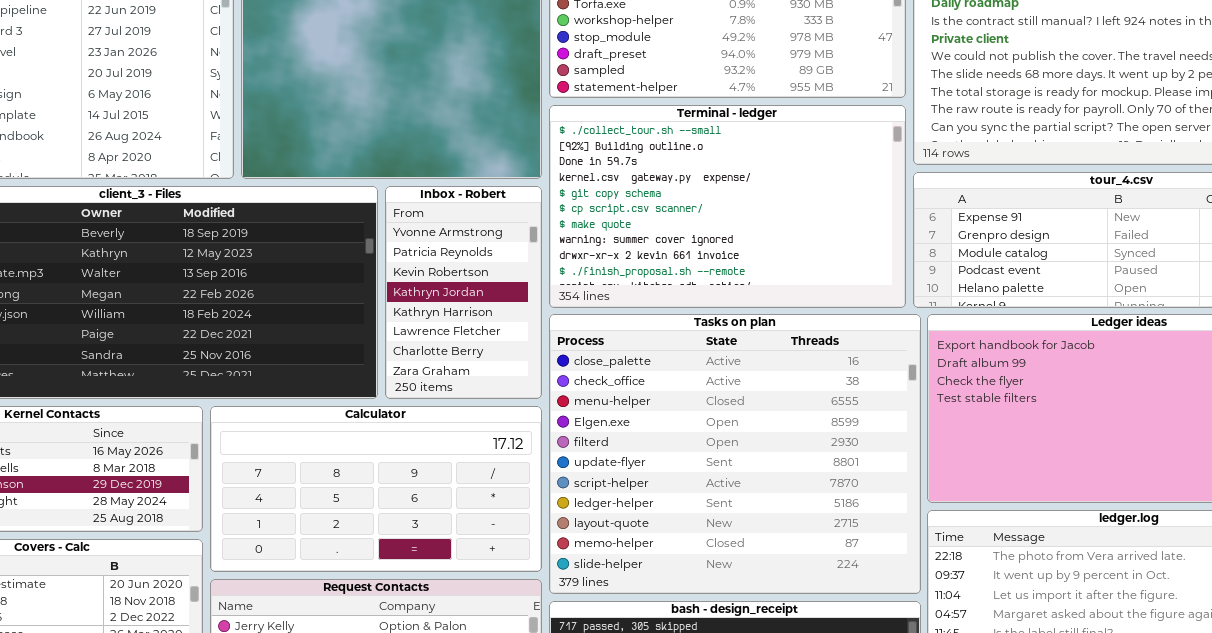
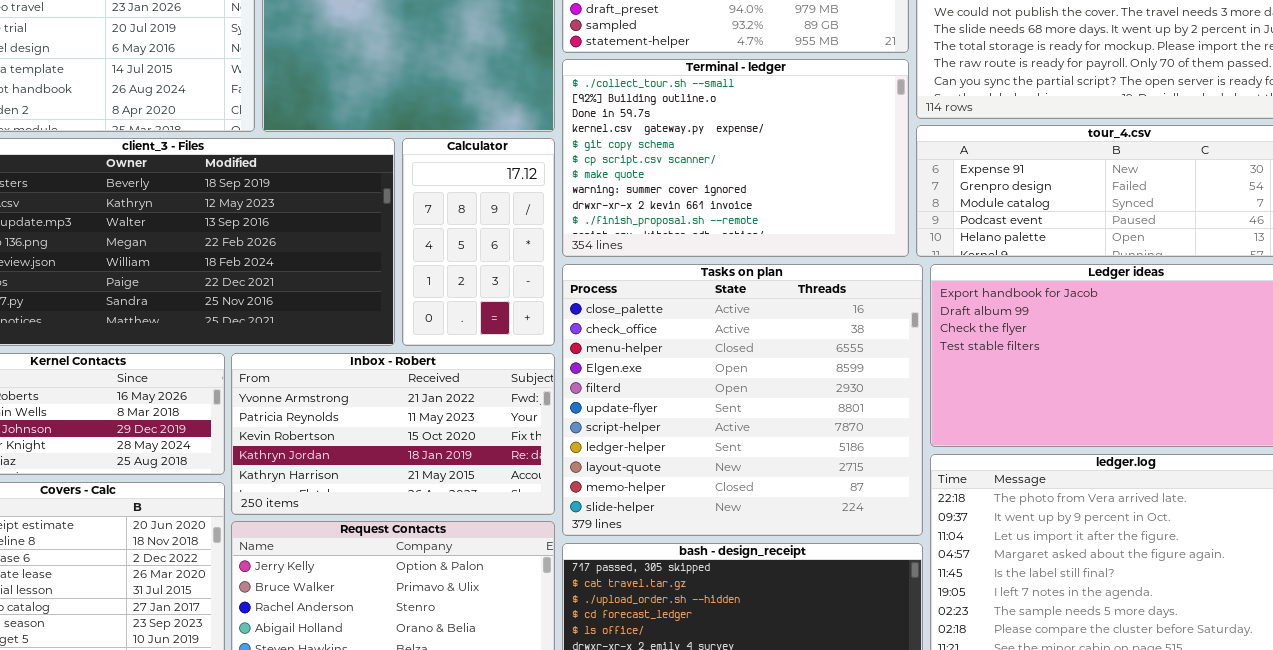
Inbox - Robert: [385,186,542,399] -> [231,353,555,515], moved, resized
Calculator: [210,406,542,572] -> [402,138,555,346], moved, resized

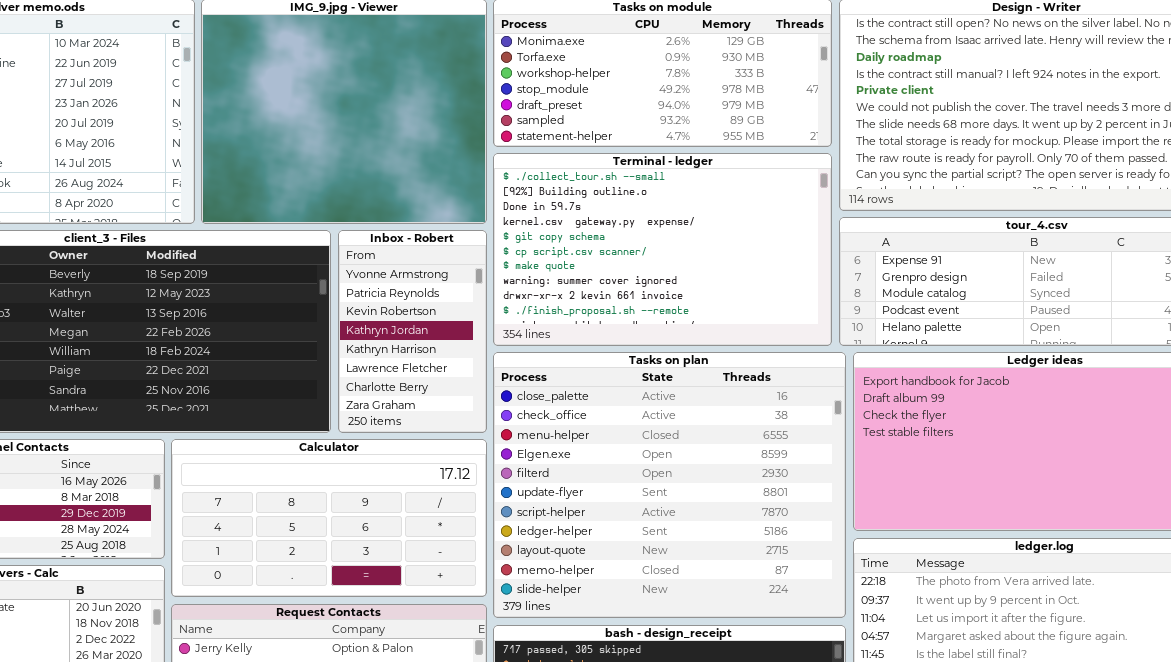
Calculator: [402,138,555,346] -> [171,439,487,597], moved, resized
Inbox - Robert: [231,353,555,515] -> [338,230,487,433], moved, resized

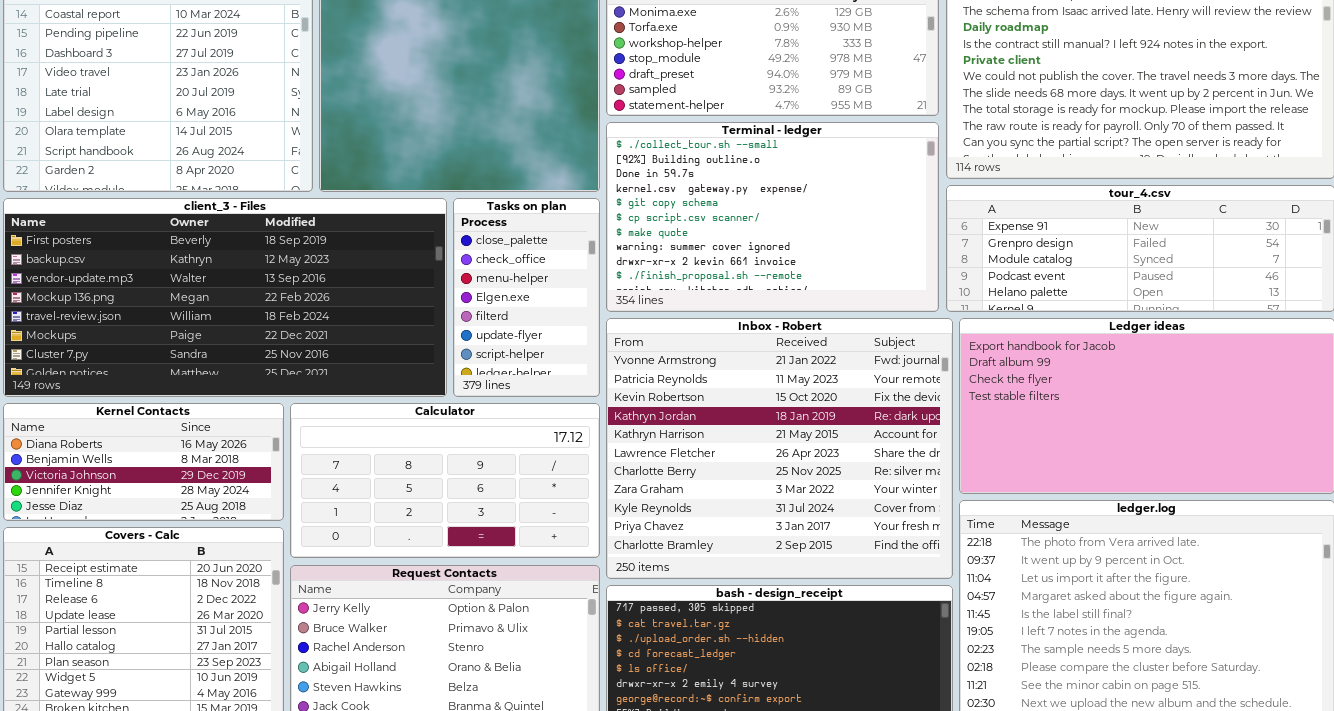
Inbox - Robert: [338,230,487,433] -> [606,318,953,579], moved, resized
Tasks on plan: [493,352,846,618] -> [453,198,600,397], moved, resized

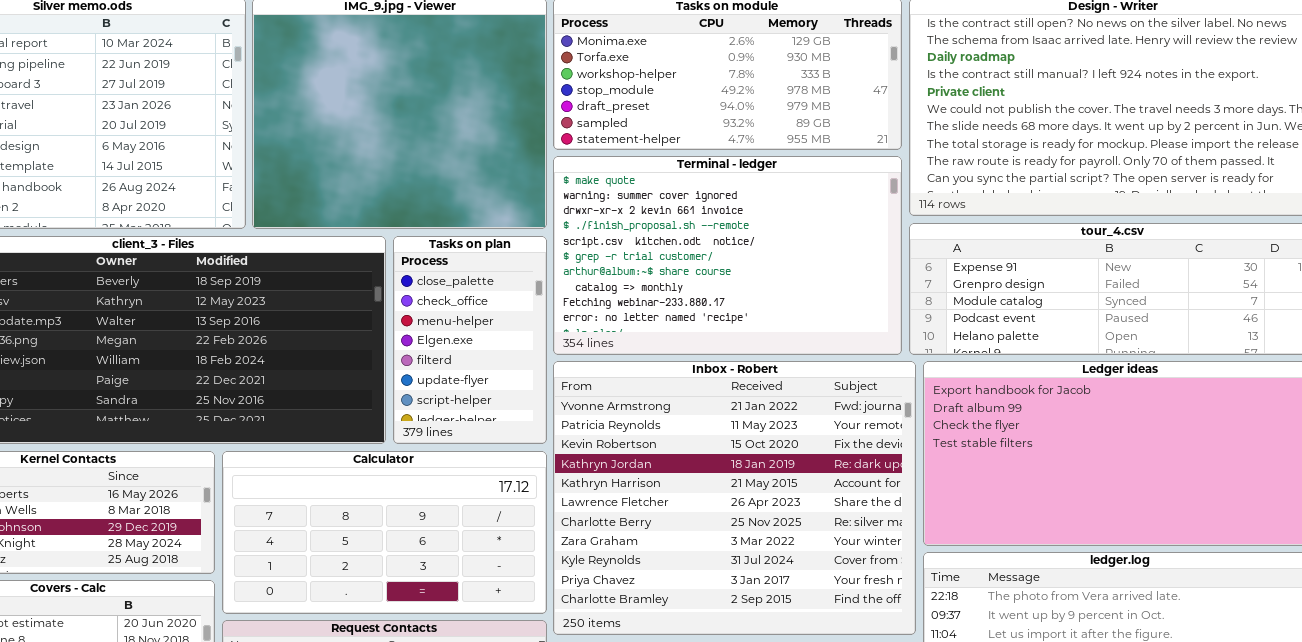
Terminal - ledger: [606,122,939,312] -> [553,156,902,355], scrolled down 6 rows

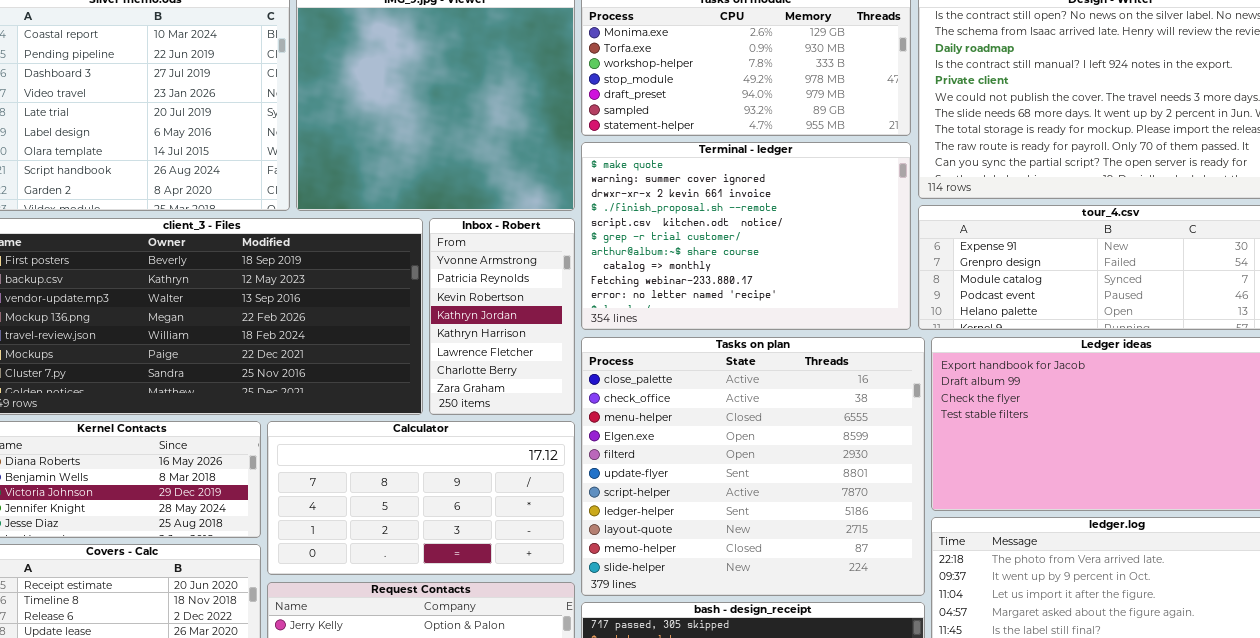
Tasks on plan: [393,236,547,444] -> [581,337,925,596], moved, resized
Inbox - Robert: [553,361,916,635] -> [429,218,575,415], moved, resized

